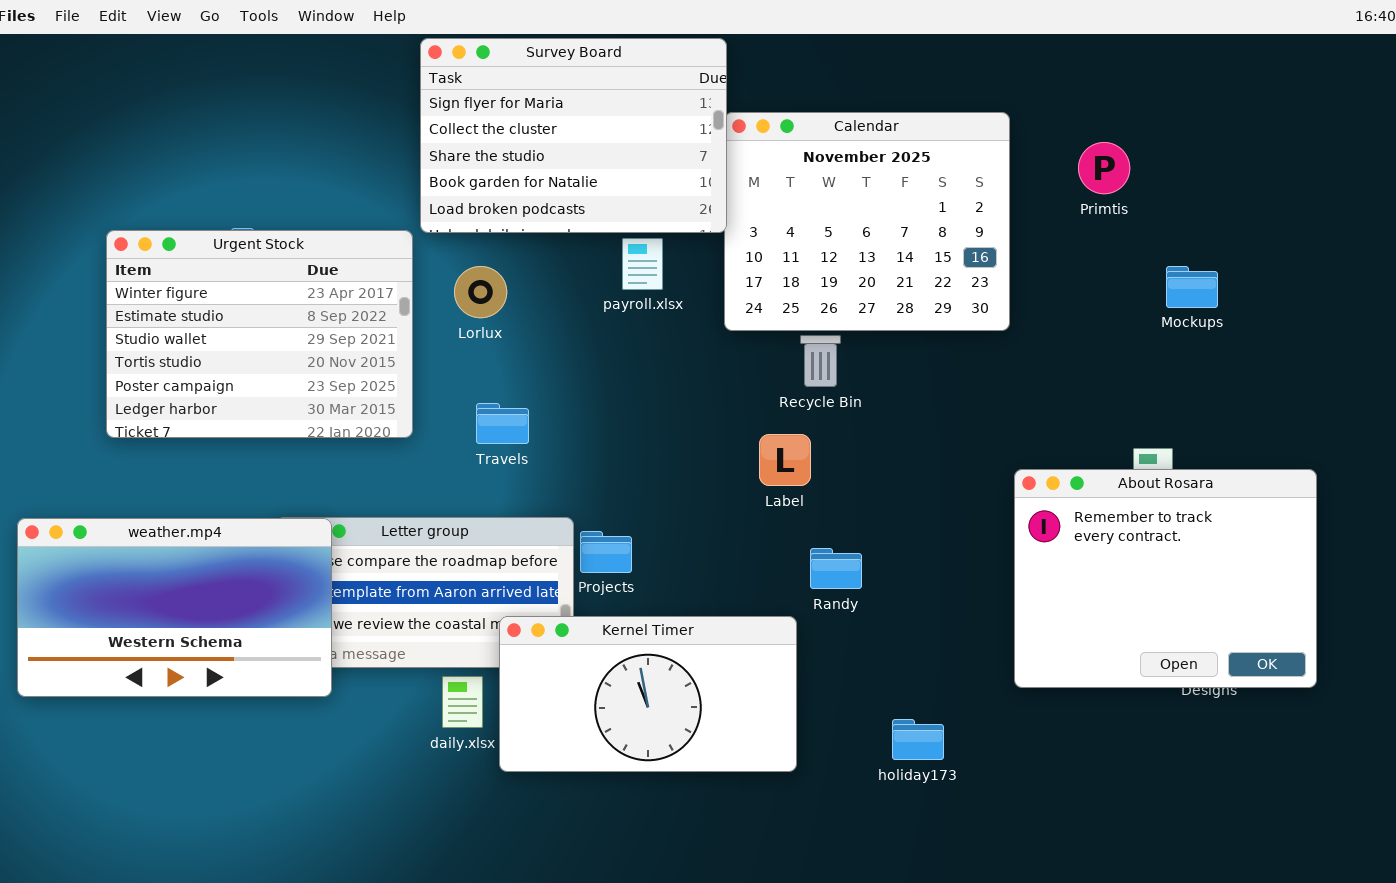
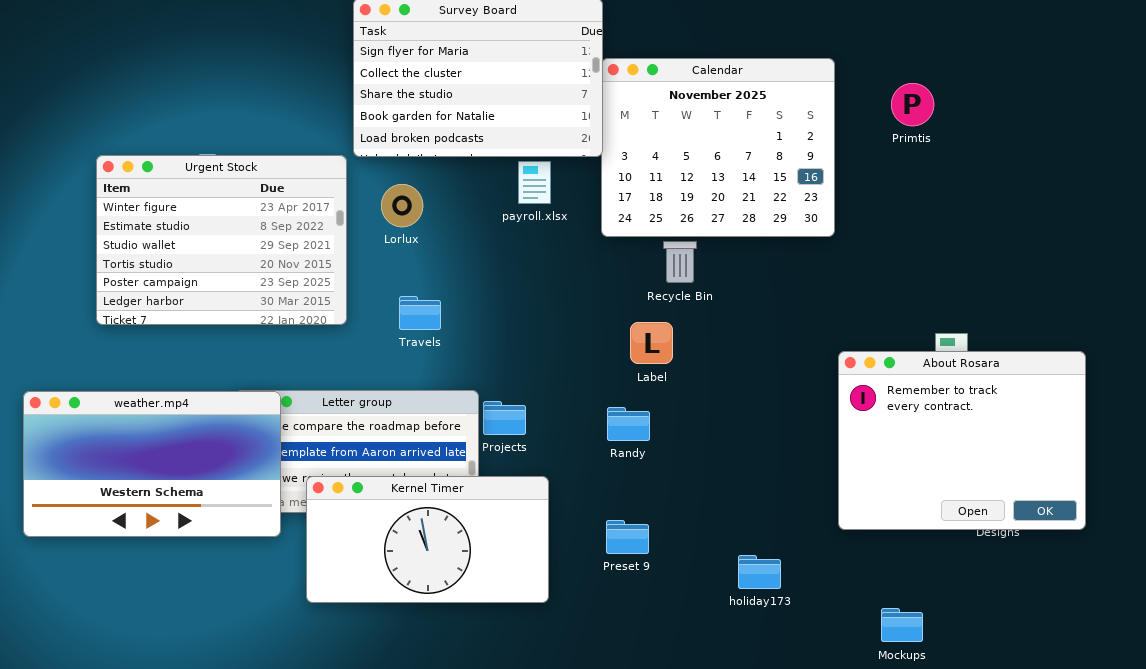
Mockups: [1166,266,1218,308] -> [881,608,923,642], moved
Randy: [810,548,862,589] -> [607,407,650,441], moved
Kernel Timer: [499,616,797,772] -> [306,476,549,603], moved

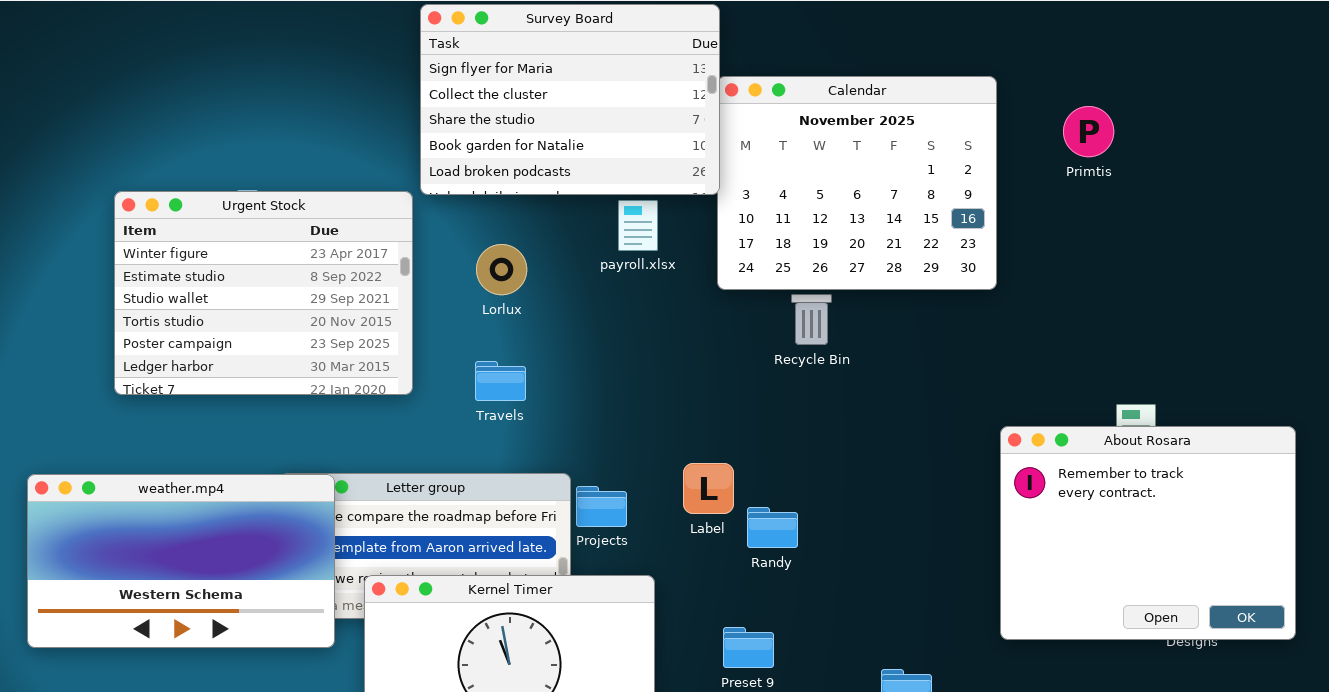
Lorlux: [381,184,423,227] -> [476,244,527,295], moved
Label: [630,322,673,364] -> [683,463,734,514], moved
Randy: [607,407,650,441] -> [747,507,798,548], moved

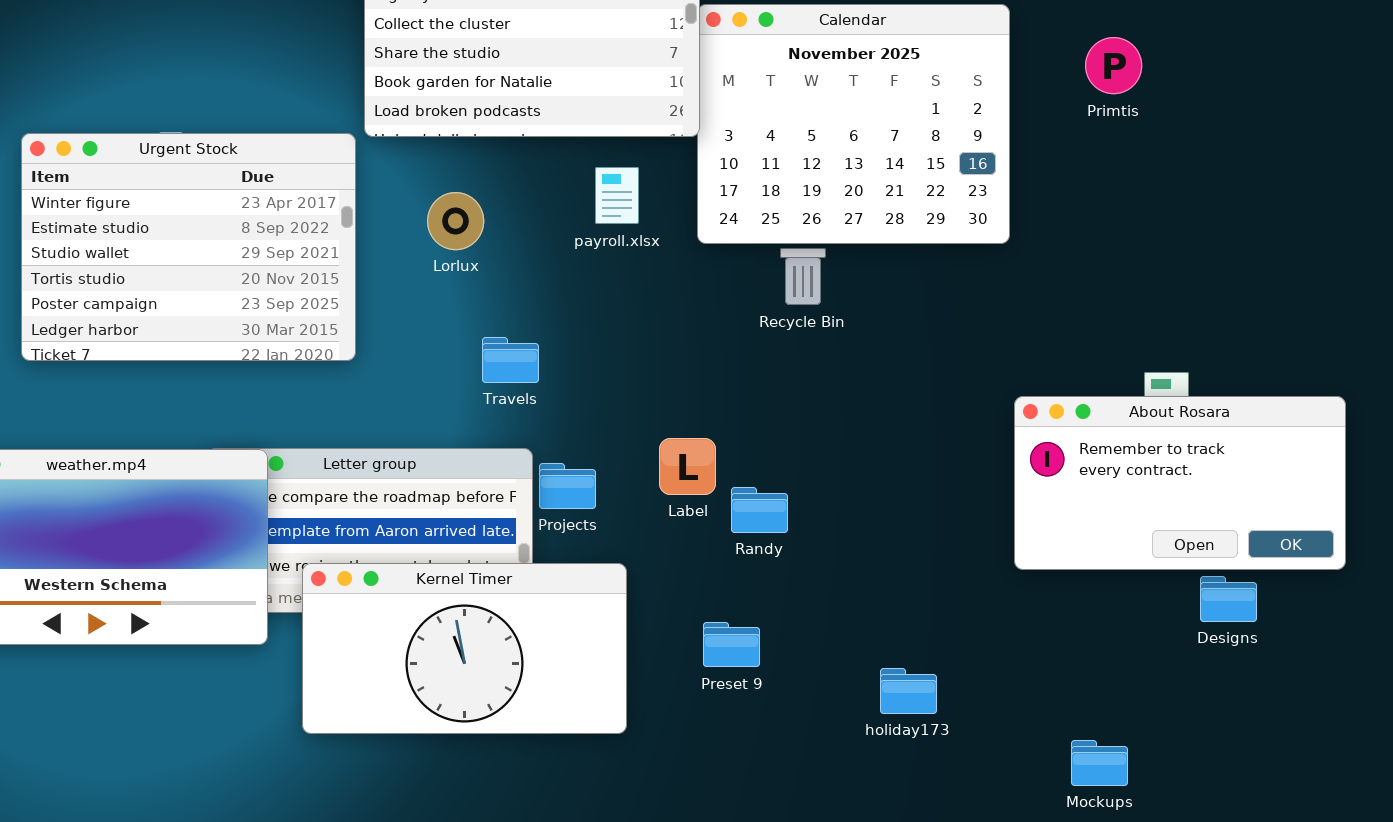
payroll.xlsx: [618,200,658,251] -> [595,167,639,224], moved
Travels: [475,361,526,401] -> [482,337,539,383], moved
About Rosara: [1000,426,1296,640] -> [1014,396,1346,570], resized

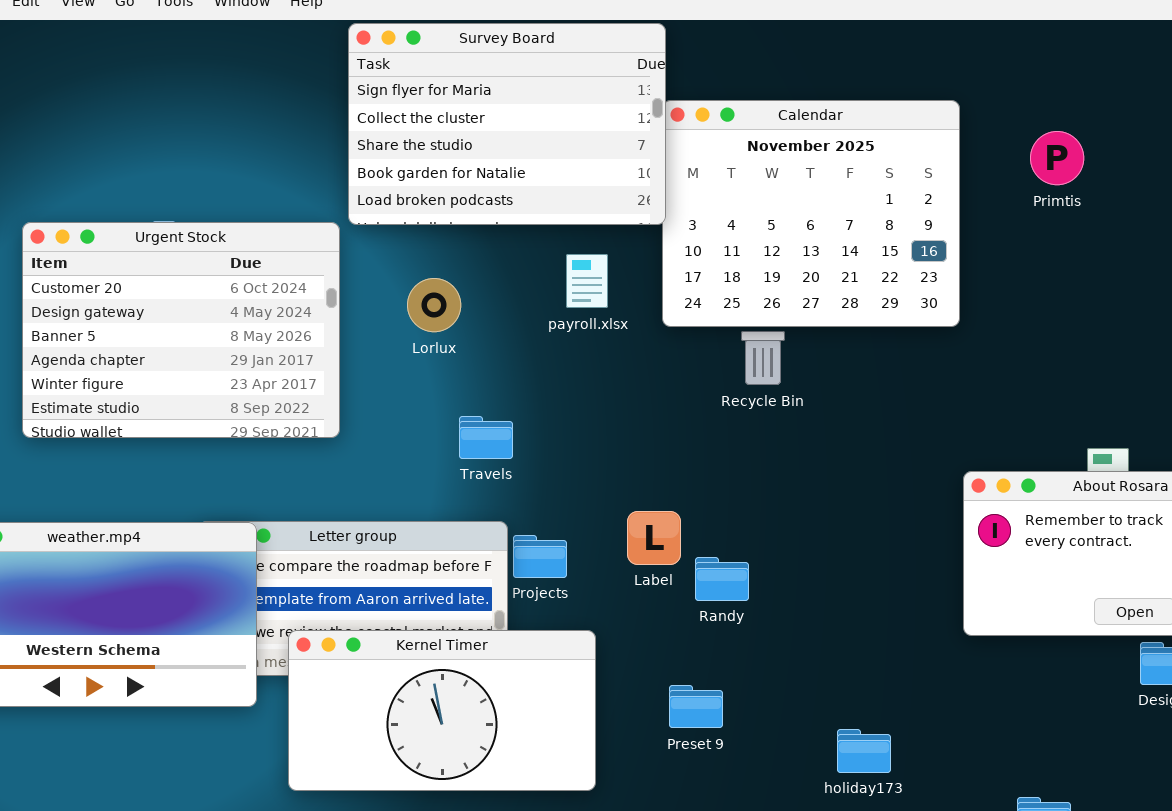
Urgent Stock: [21,133,356,361] -> [22,222,340,438], scrolled up 4 rows

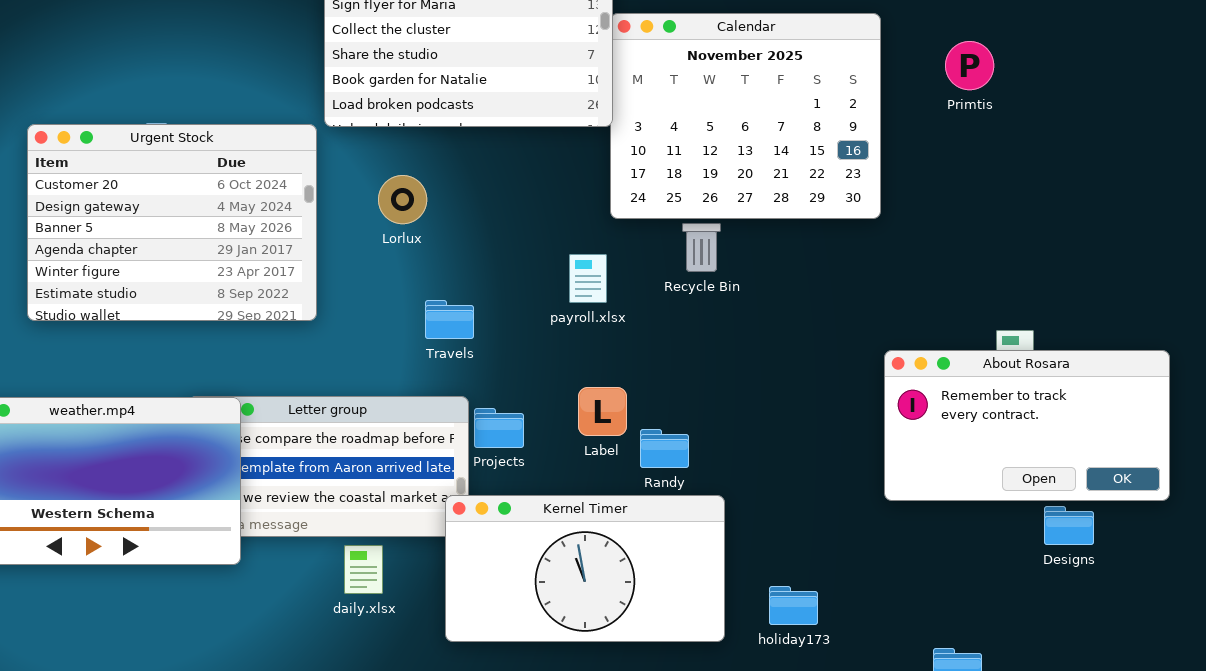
payroll.xlsx: [566,254,608,308] -> [569,254,607,303], moved
Kernel Timer: [288,630,596,791] -> [445,495,725,642], moved

